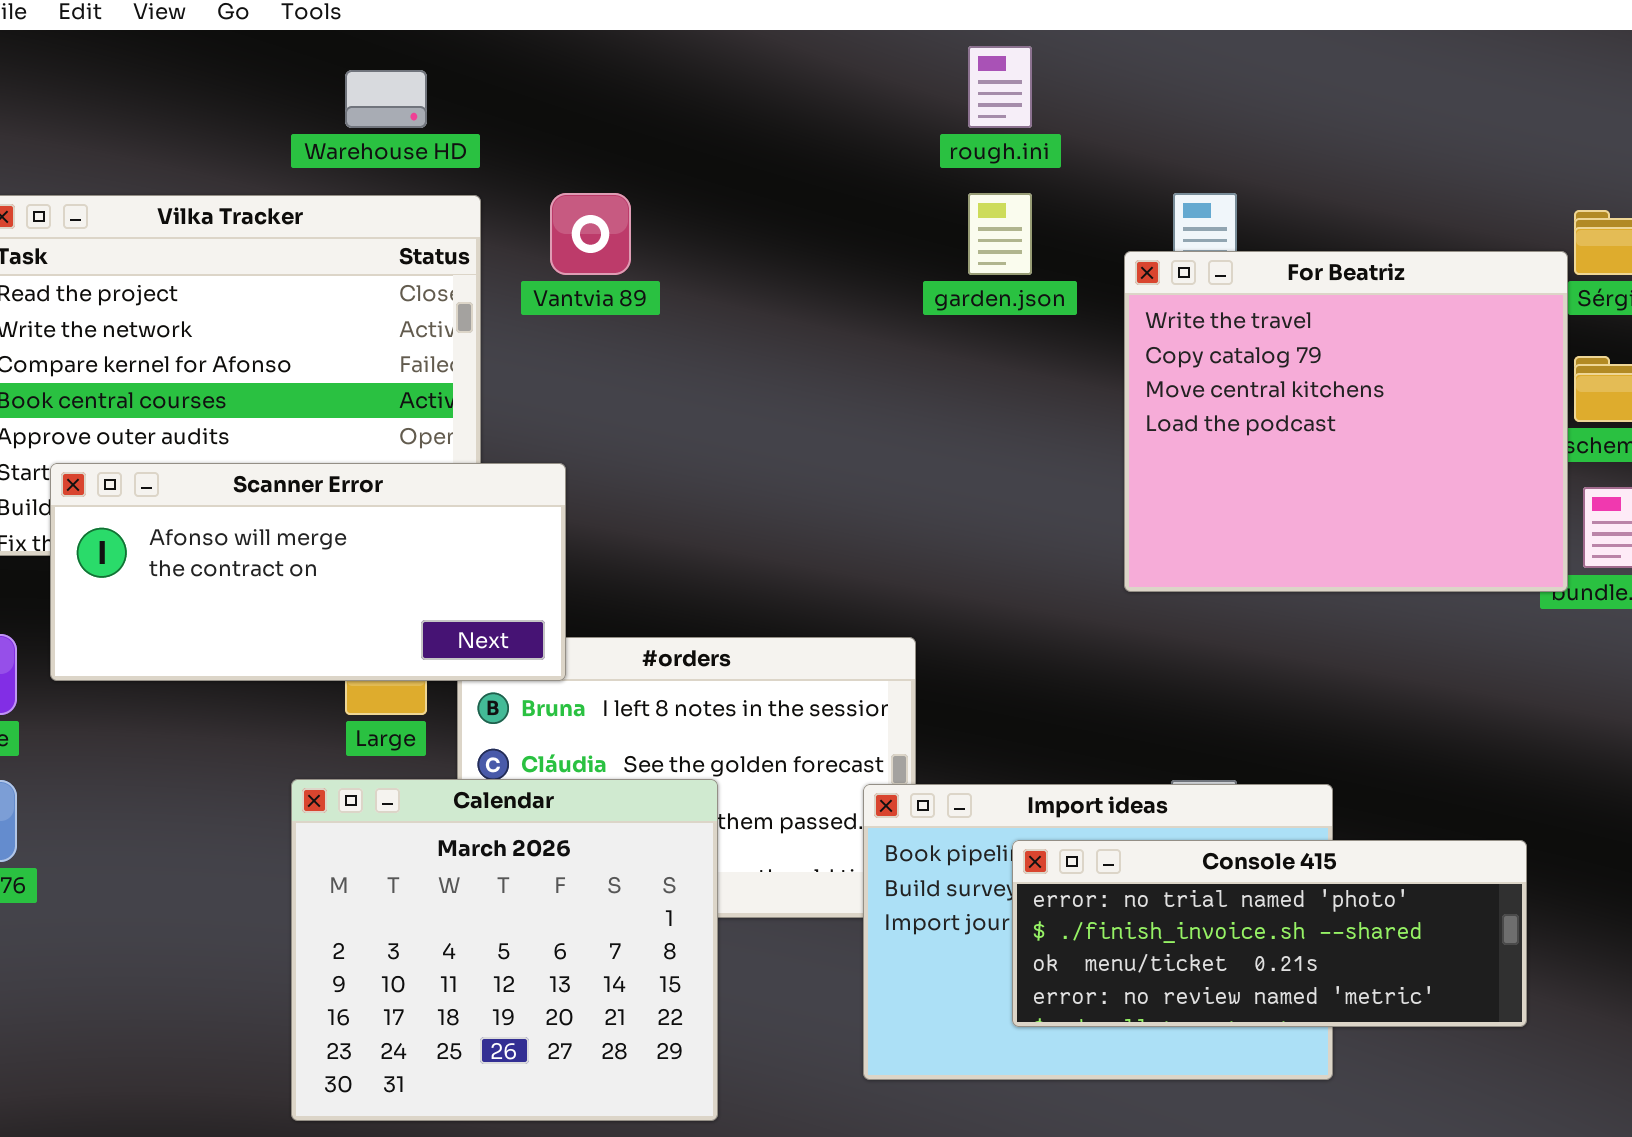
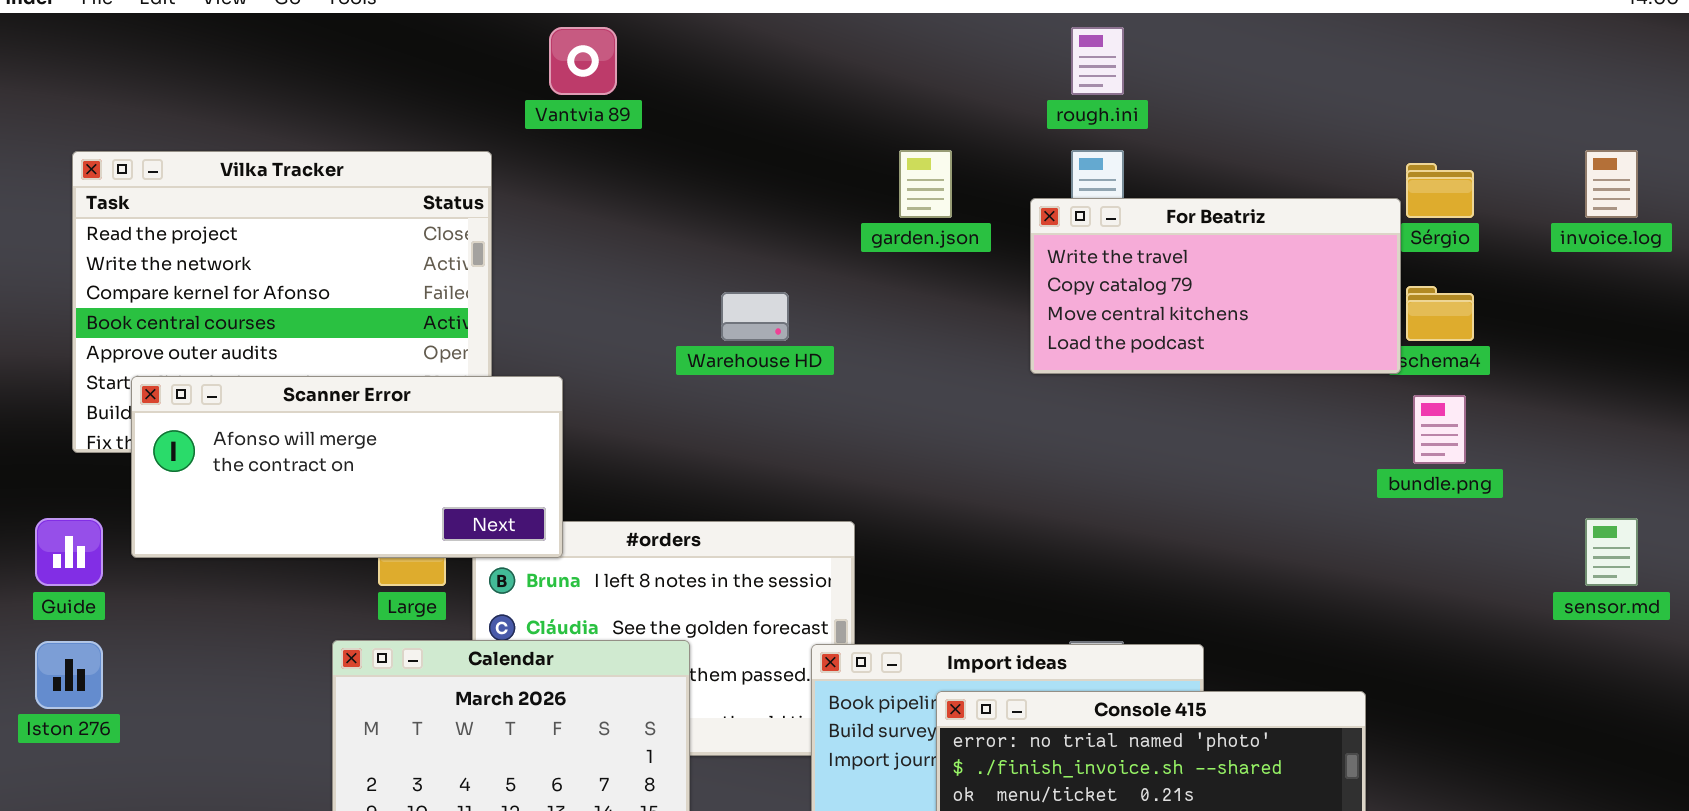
rough.ini: [968,46,1032,128] -> [1071,27,1124,95], moved
Warehouse HD: [345,70,427,128] -> [721,292,789,341], moved
Vantvia 89: [550,193,631,275] -> [549,27,617,95], moved
For Beatriz: [1124,251,1568,592] -> [1030,198,1401,374], resized

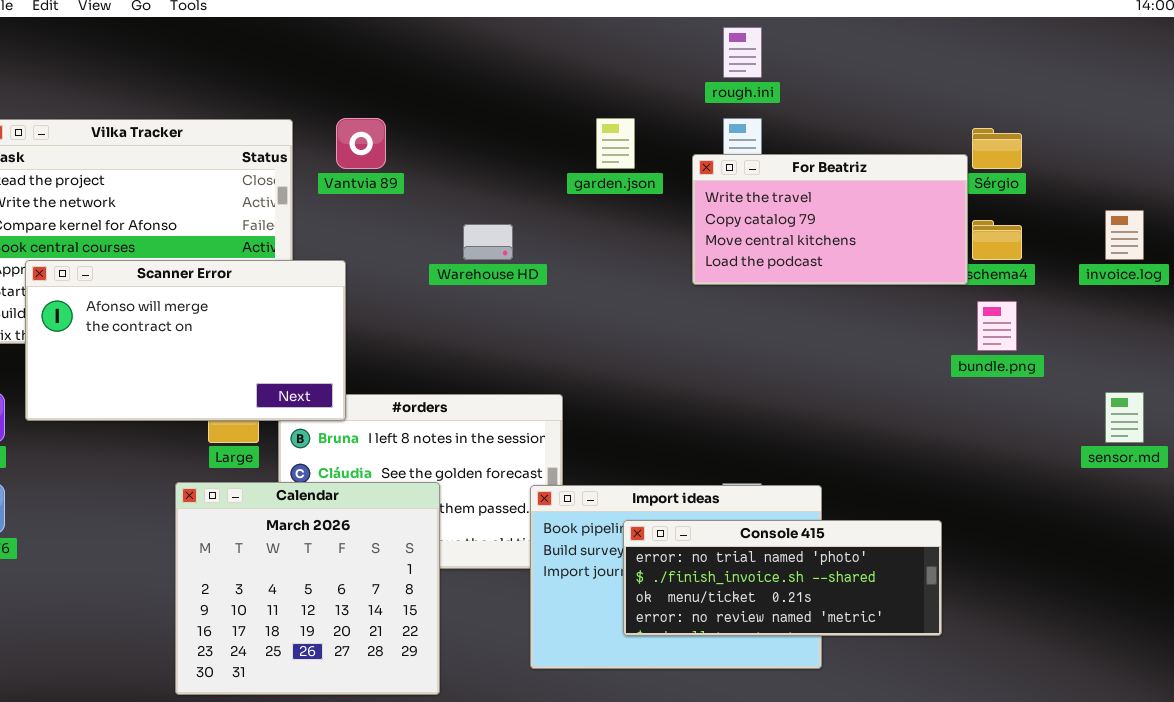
Vantvia 89: [549,27,617,95] -> [336,118,386,169], moved
invoice.log: [1585,150,1638,218] -> [1105,210,1144,260], moved
Scanner Error: [131,376,563,558] -> [25,260,346,421], resized

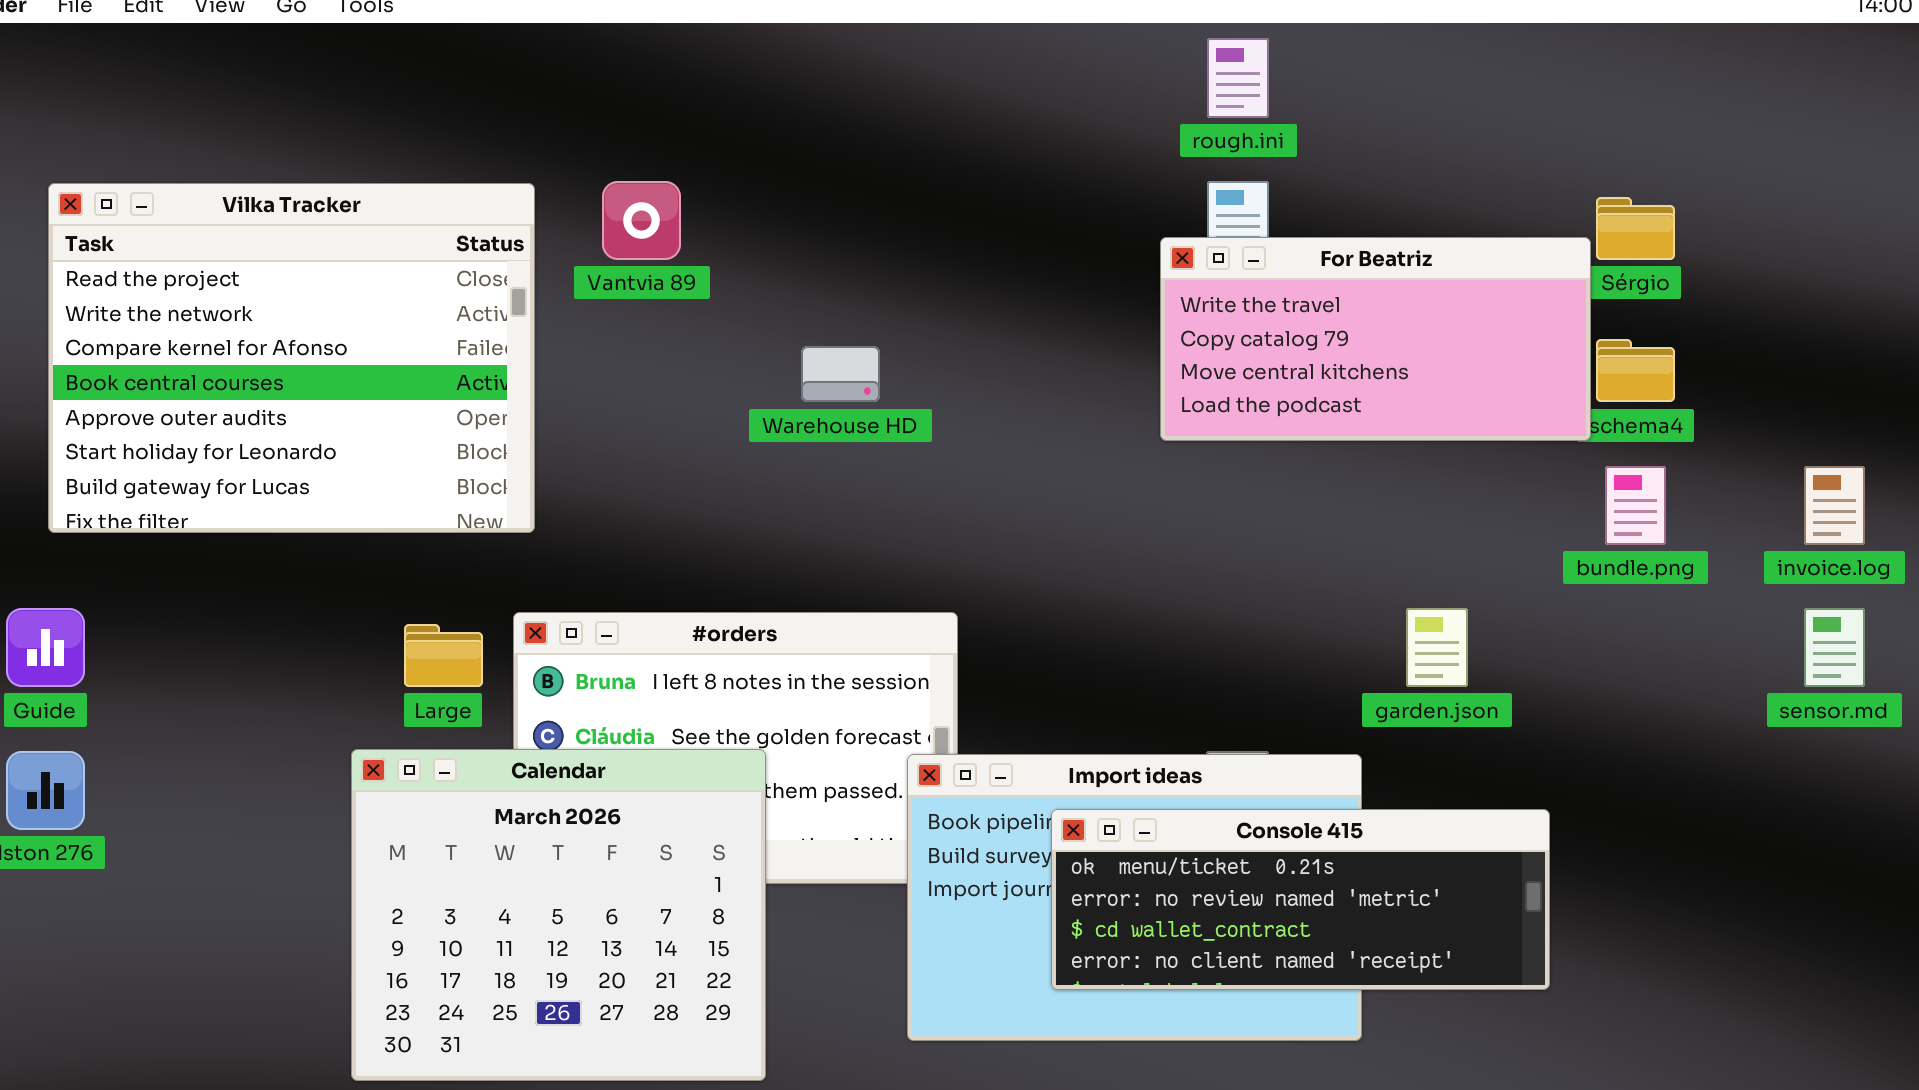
garden.json: [596,118,635,169] -> [1406,608,1468,687], moved
invoice.log: [1105,210,1144,260] -> [1804,466,1865,545], moved
Scanner Error: [25,260,346,421] -> none, closed
Console 415: [623,520,942,636] -> [1051,809,1550,990], scrolled down 2 rows

